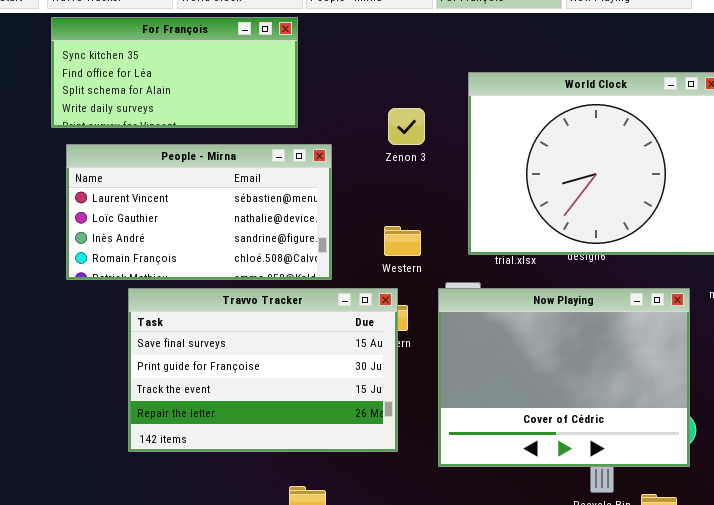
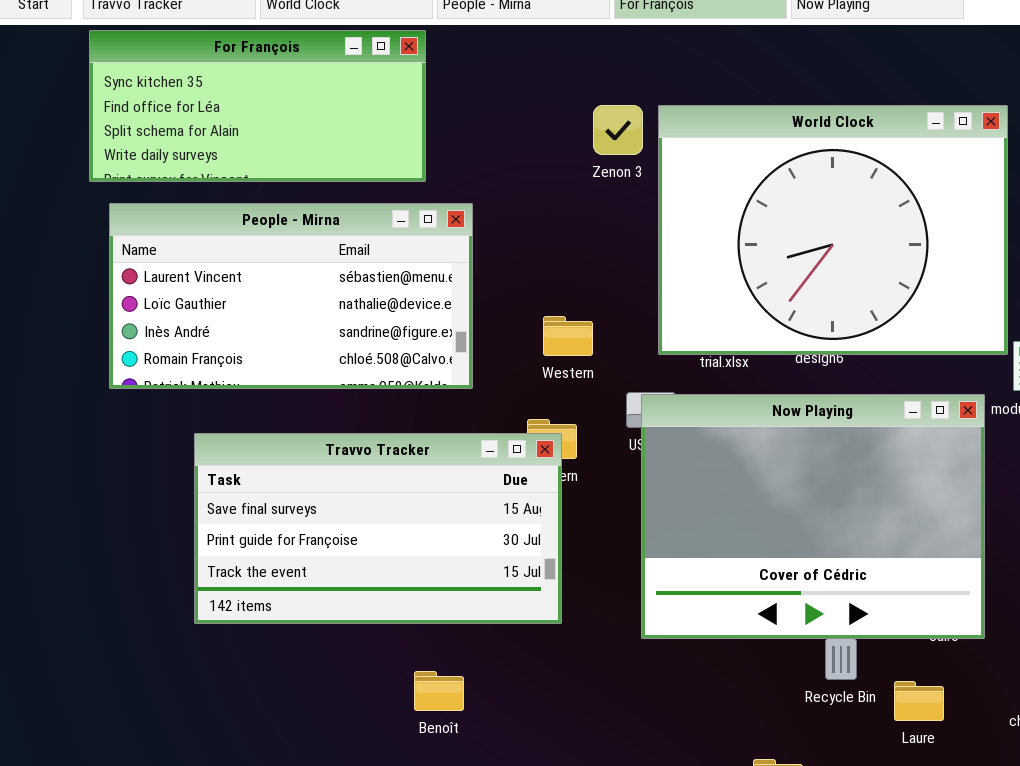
Zenon 3: [388,108,425,145] -> [593,105,643,155], moved
Travvo Tracker: [128,288,398,452] -> [194,433,562,624], resized
Now Playing: [438,288,690,467] -> [641,394,985,639], moved

